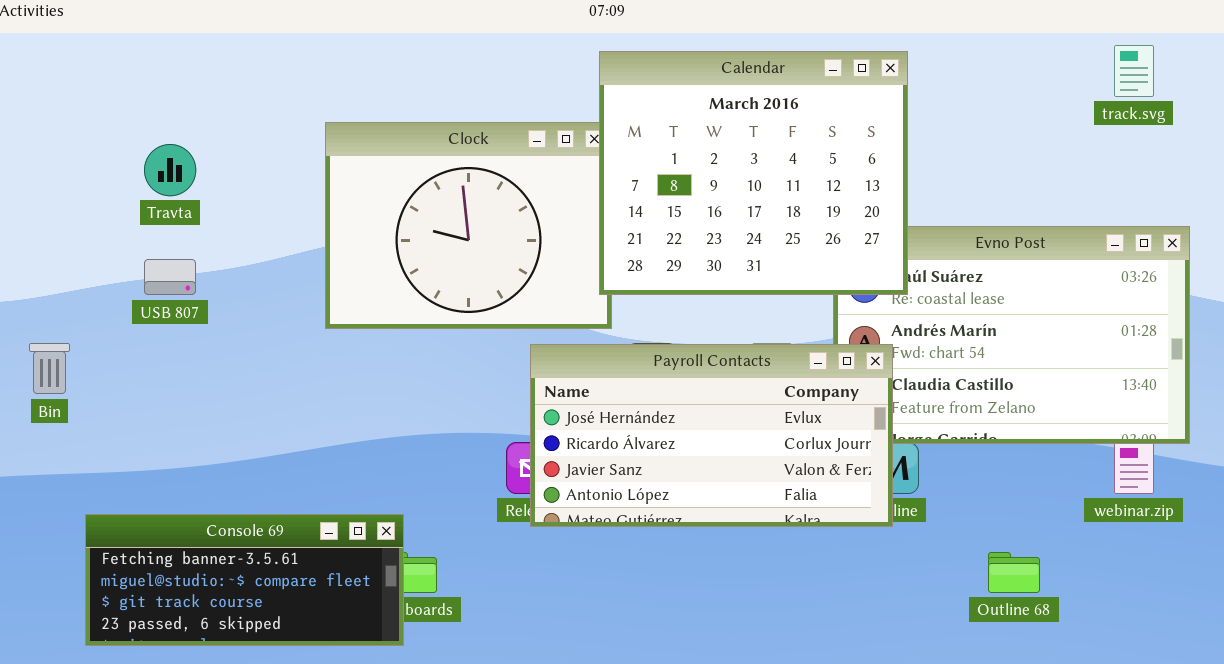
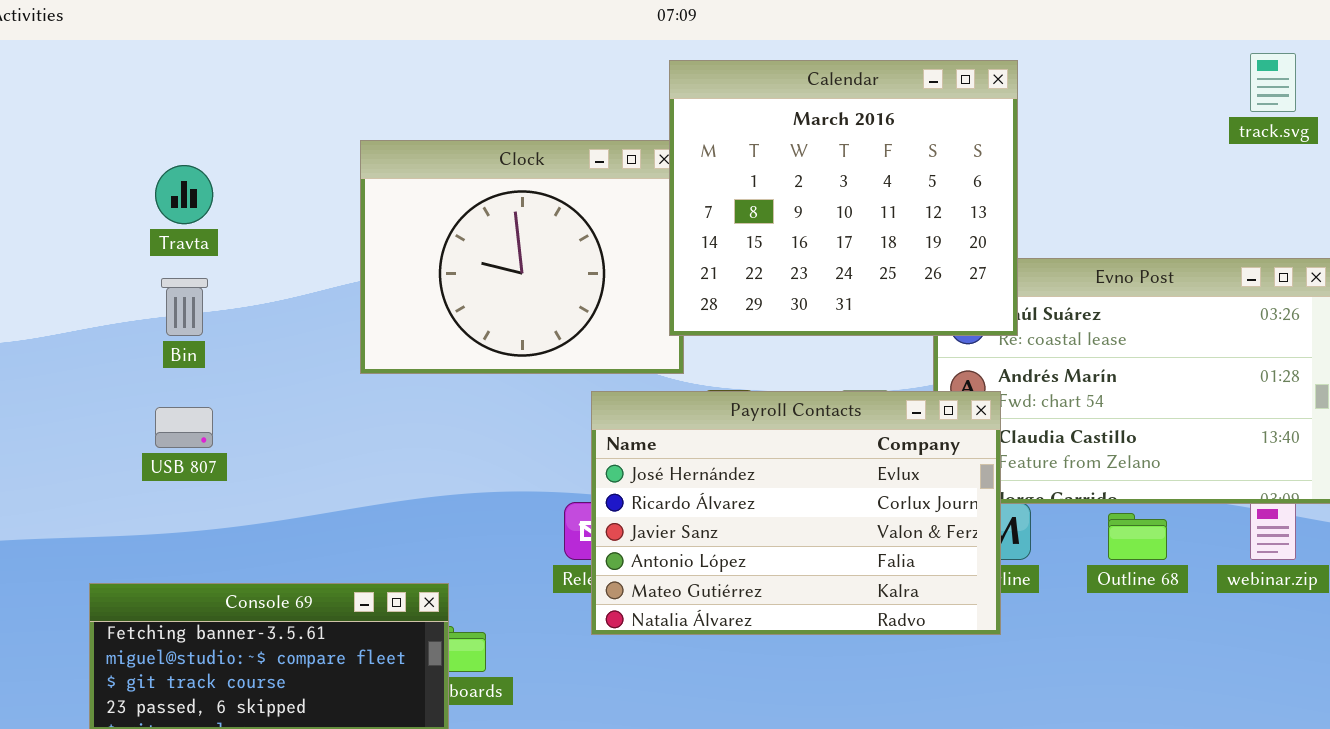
USB 807: [144,259,196,295] -> [155,407,213,448], moved
Bin: [29,343,70,394] -> [161,278,208,336], moved
Payroll Contacts: [530,344,893,527] -> [591,391,1001,635], resized
Outline 68: [988,552,1040,593] -> [1108,513,1167,560], moved

